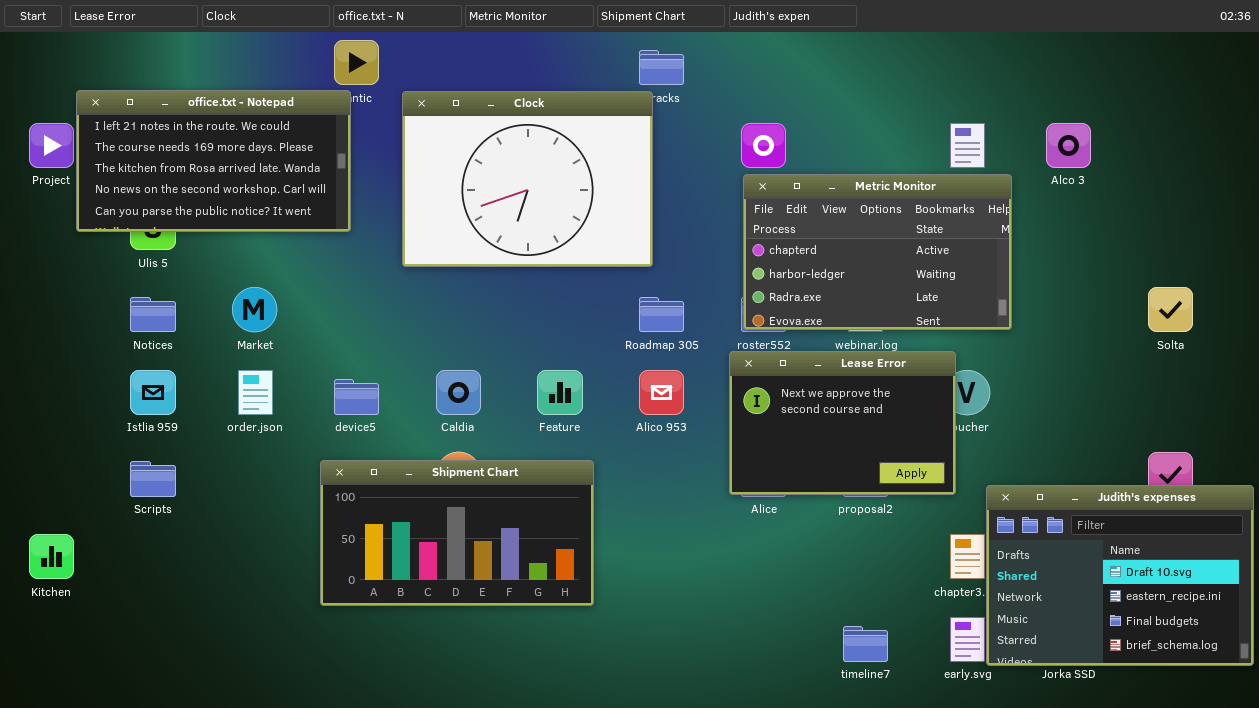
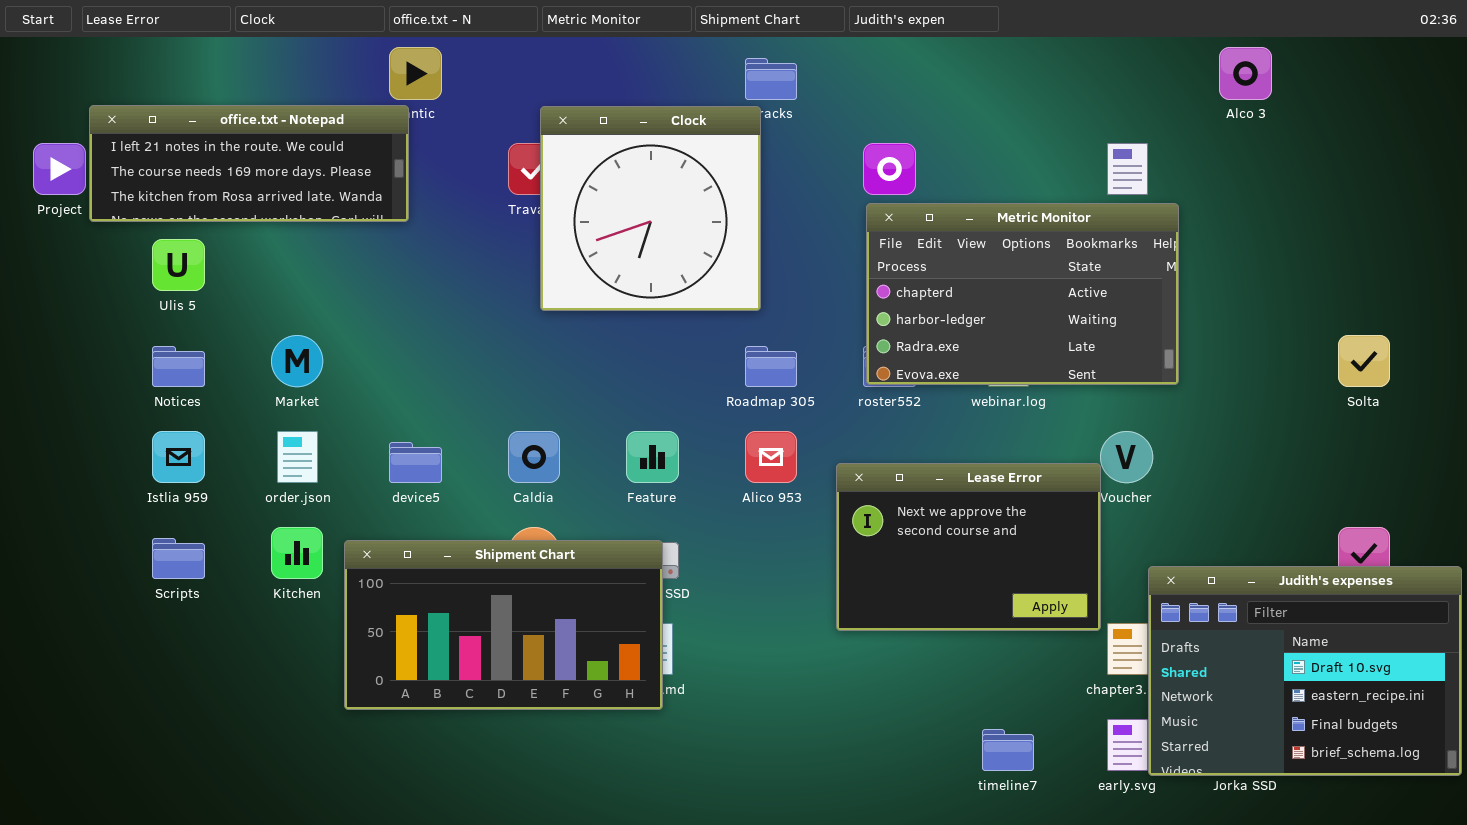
office.txt - Notepad: [76,90,351,232] -> [89,105,409,222], resized
Clock: [402,91,653,267] -> [540,106,761,311], resized
Alco 3: [1046,123,1091,168] -> [1219,47,1272,100], moved
Lease Error: [729,351,956,495] -> [836,463,1101,631], moved
Shipment Chart: [320,460,594,606] -> [344,540,663,710], moved
Kitchen: [29,534,74,579] -> [271,527,323,579], moved

